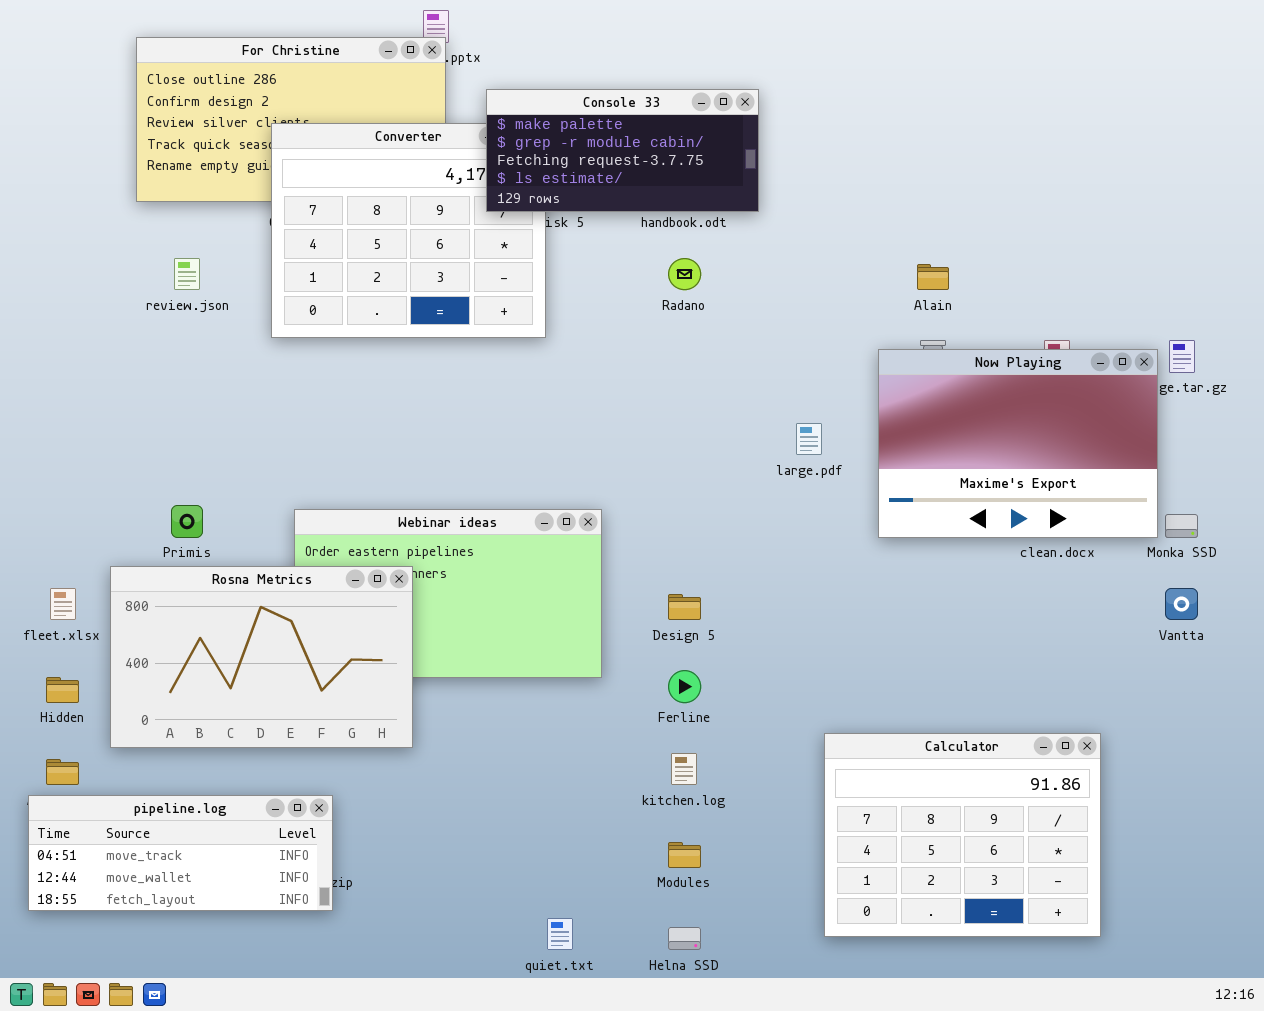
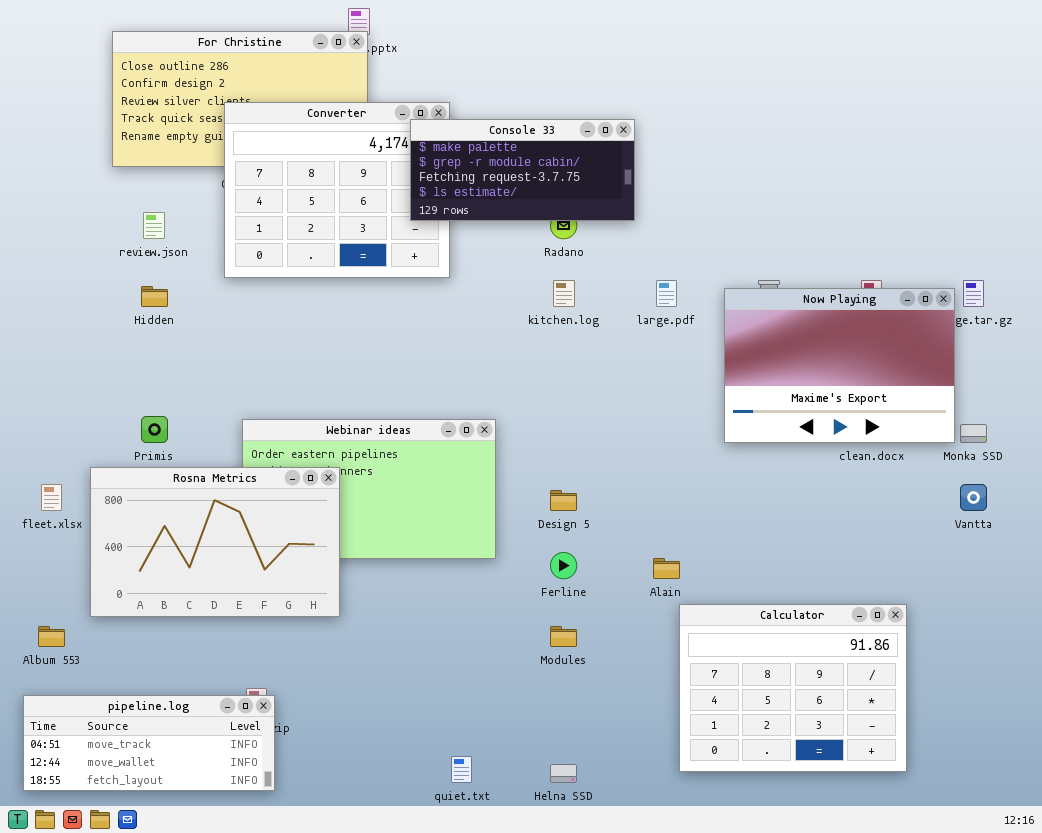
Console 33: [486,89,759,212] -> [410,119,635,221], moved
Alain: [917,264,949,290] -> [653,558,680,579], moved
large.pdf: [796,423,822,455] -> [656,280,677,307], moved
Hidden: [46,677,79,703] -> [141,286,168,307], moved
kitchen.log: [671,753,697,785] -> [553,280,575,307], moved
pipeline.log: [28,795,333,911] -> [23,695,275,791], moved
Modules: [668,842,701,868] -> [550,626,577,647], moved

